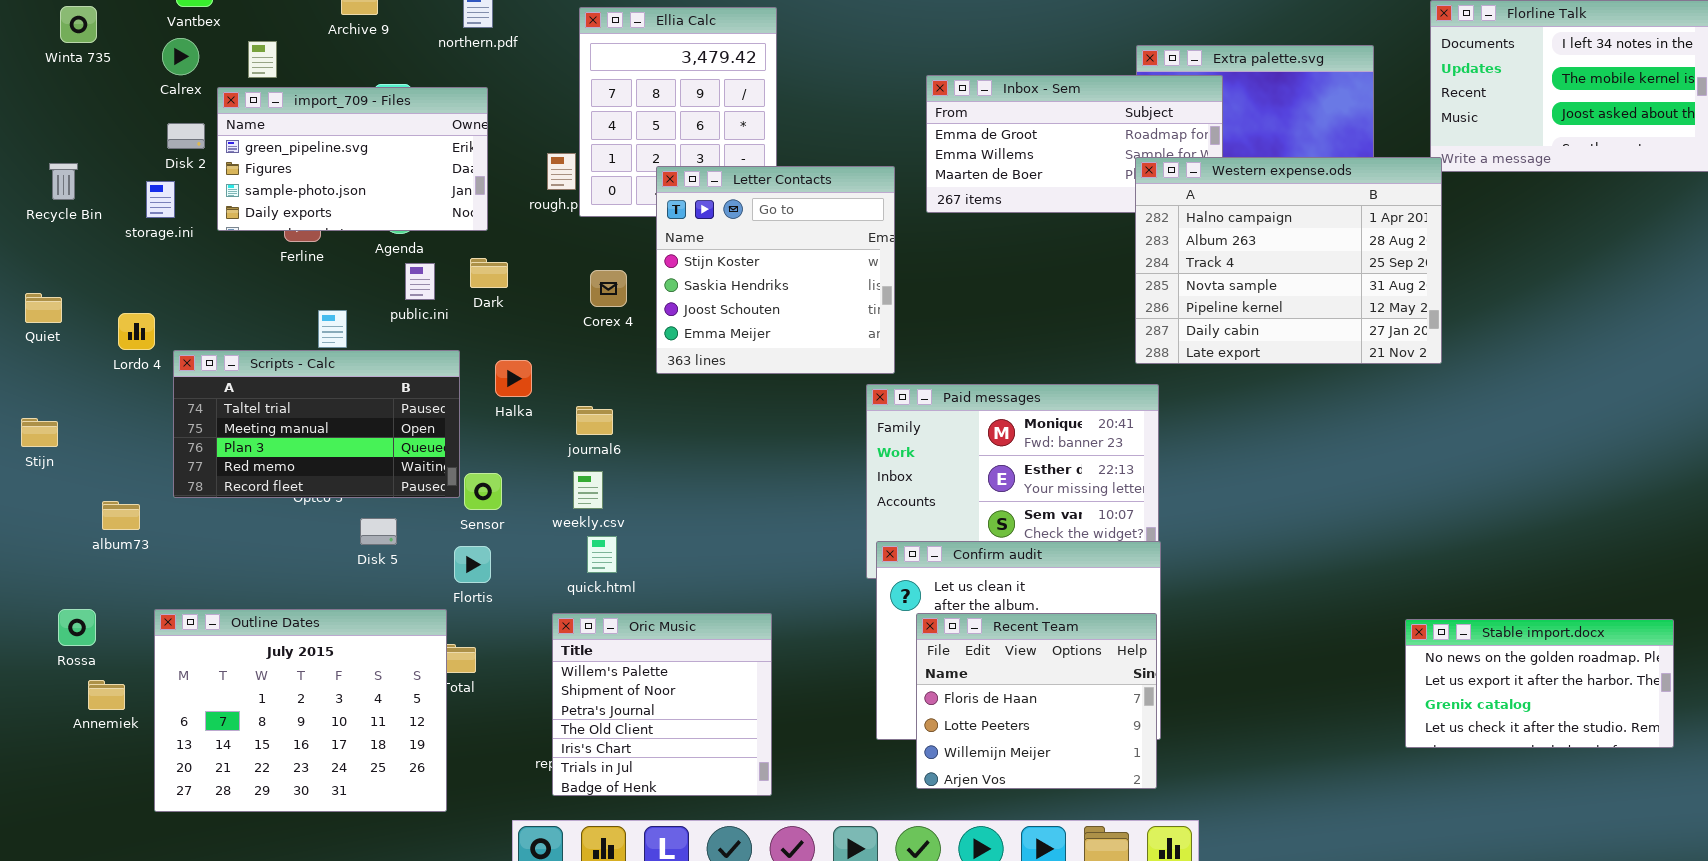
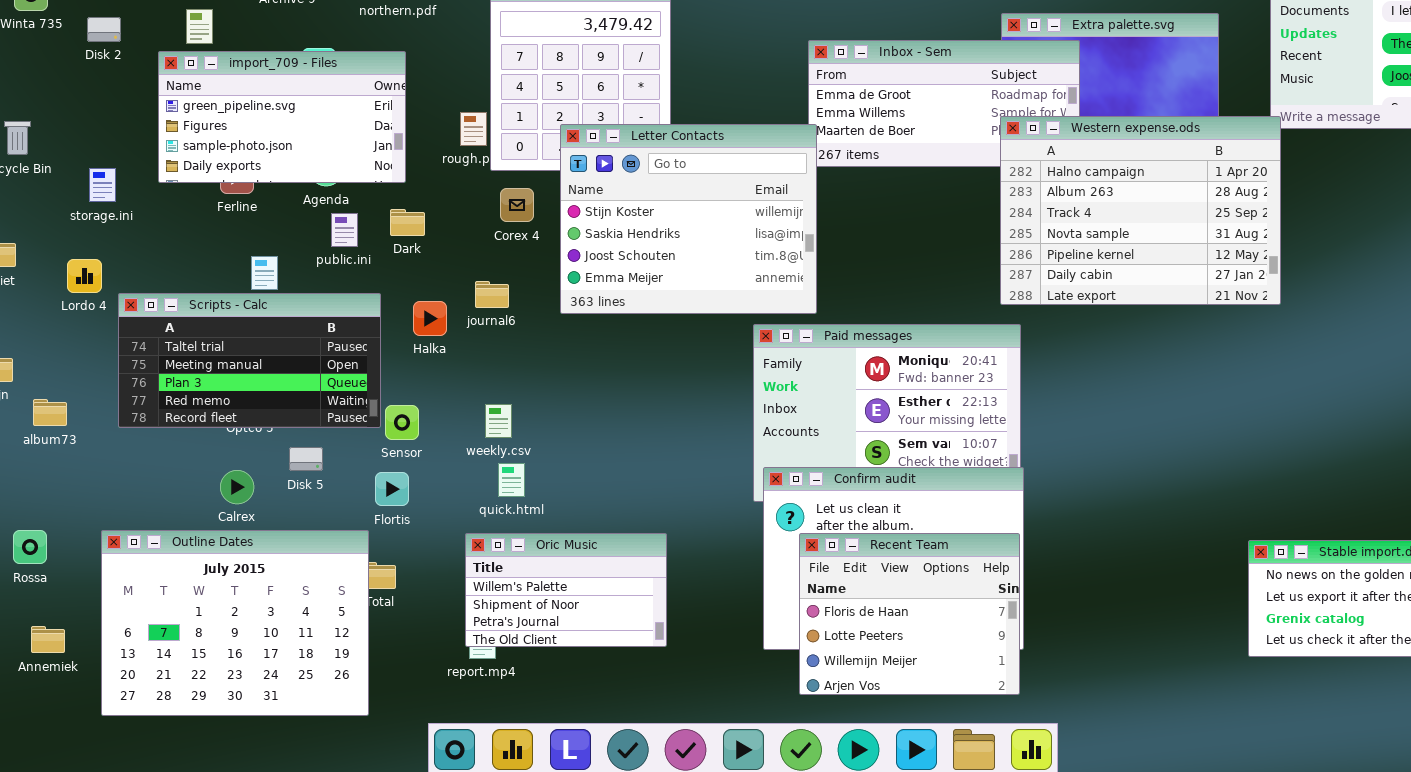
Calrex: [162,38,199,75] -> [220,470,254,504], moved
Disk 2: [167,123,205,149] -> [87,17,121,42], moved
Letter Contacts: [656,166,895,374] -> [560,124,817,314], resized
storage.ini: [146,181,175,218] -> [89,168,116,202], moved
Corex 4: [590,270,627,307] -> [500,188,534,222], moved
journal6: [576,406,613,435] -> [475,281,509,308], moved
album73: [102,501,140,530] -> [33,399,67,426], moved
Oric Music: [552,613,772,796] -> [465,533,667,647], resized
Annemiek: [88,680,125,710] -> [31,626,65,653], moved

